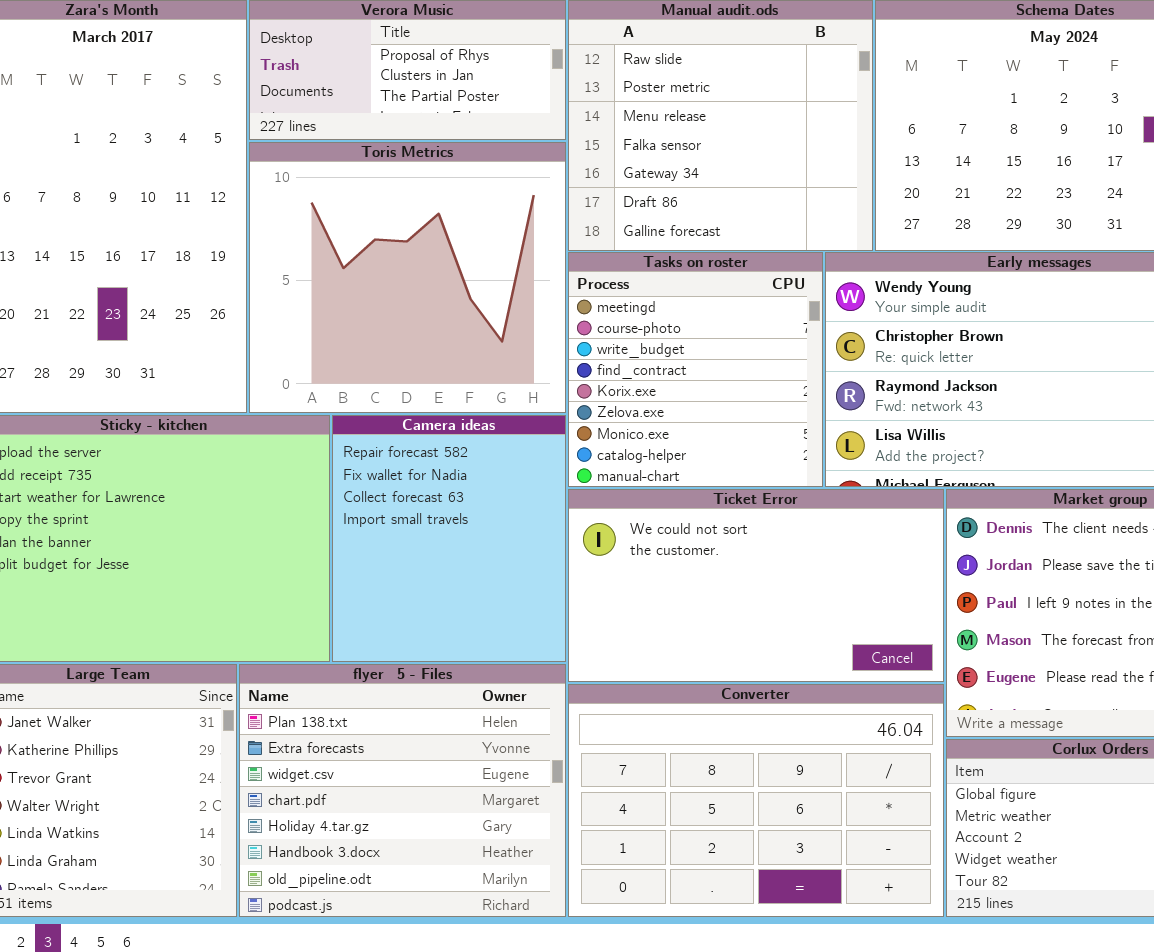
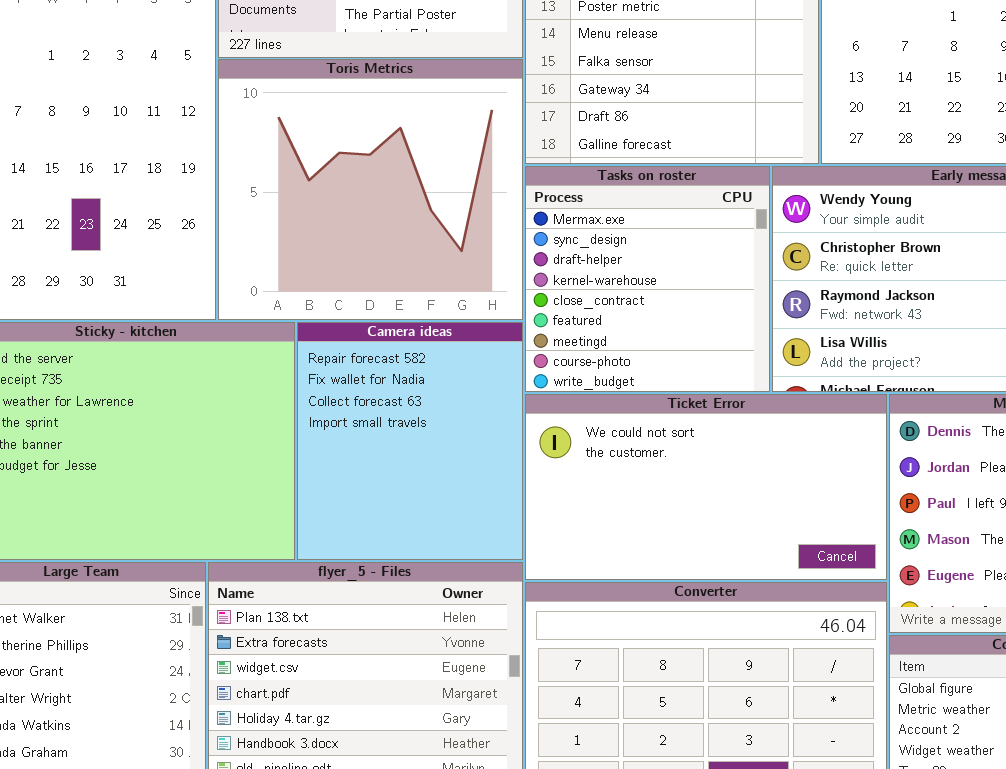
Tasks on roster: [568,252,823,487] -> [525,166,770,392], scrolled up 6 rows

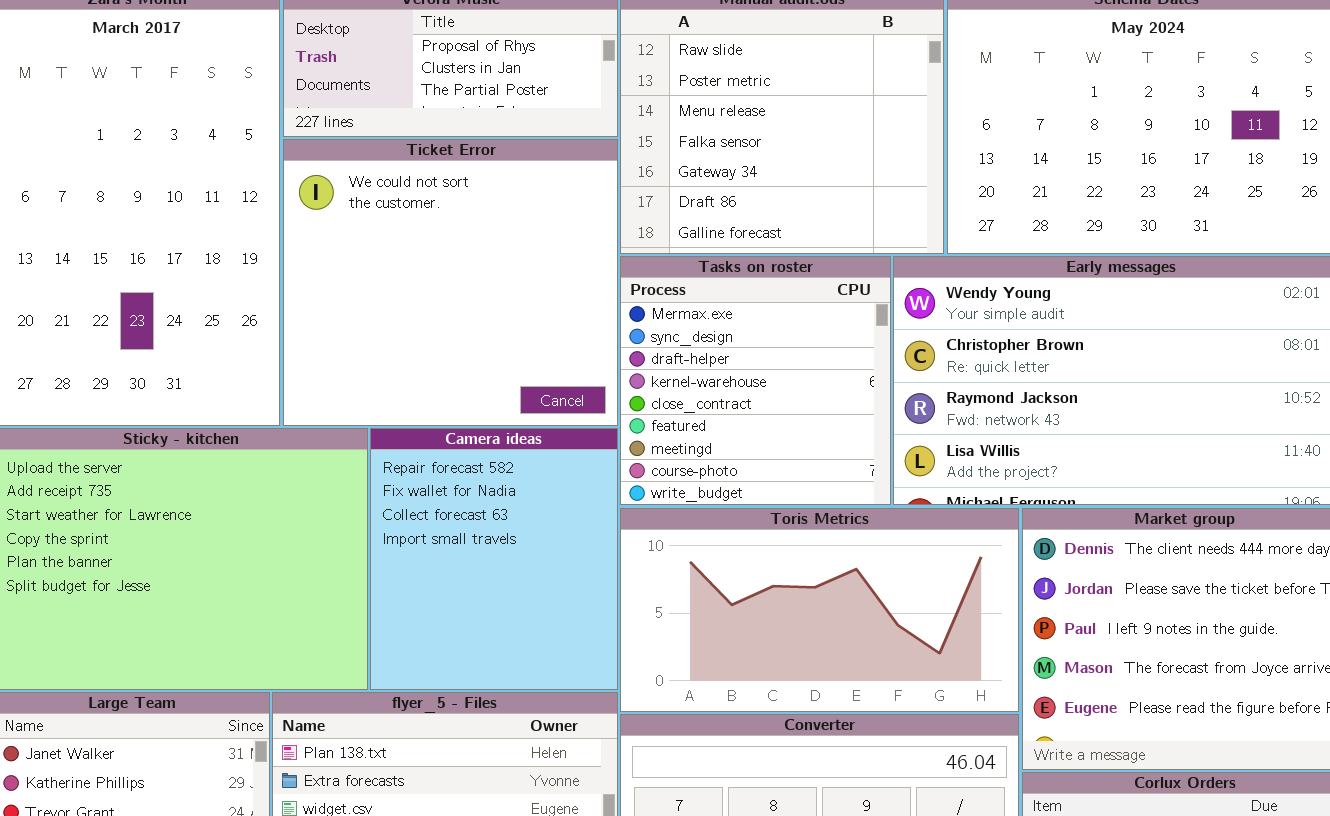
Toris Metrics: [218,59,523,320] -> [620,508,1019,712], moved, resized
Ticket Error: [525,394,887,580] -> [283,139,618,426], moved, resized

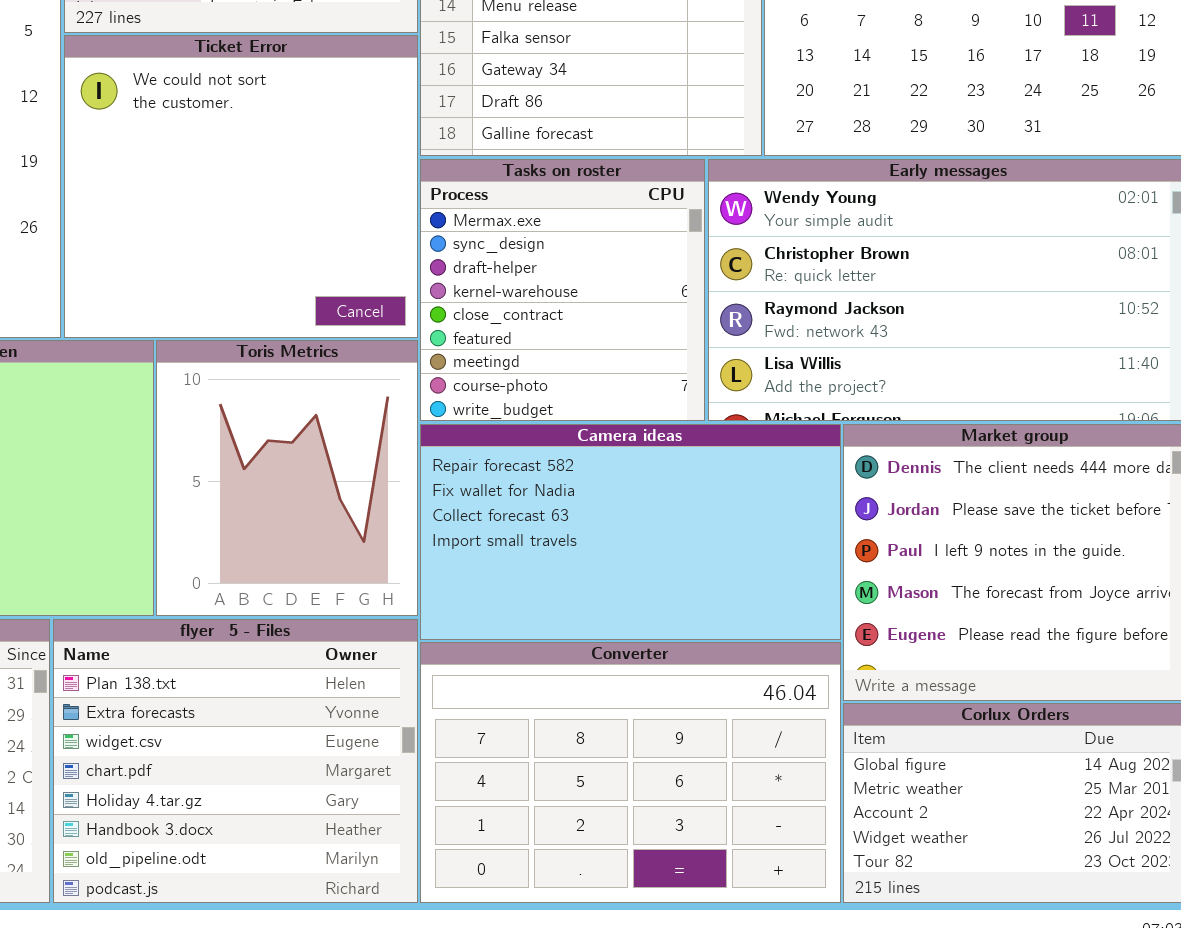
Camera ideas: [370,428,618,690] -> [420,424,841,640], moved, resized
Toris Metrics: [620,508,1019,712] -> [156,340,418,616], moved, resized

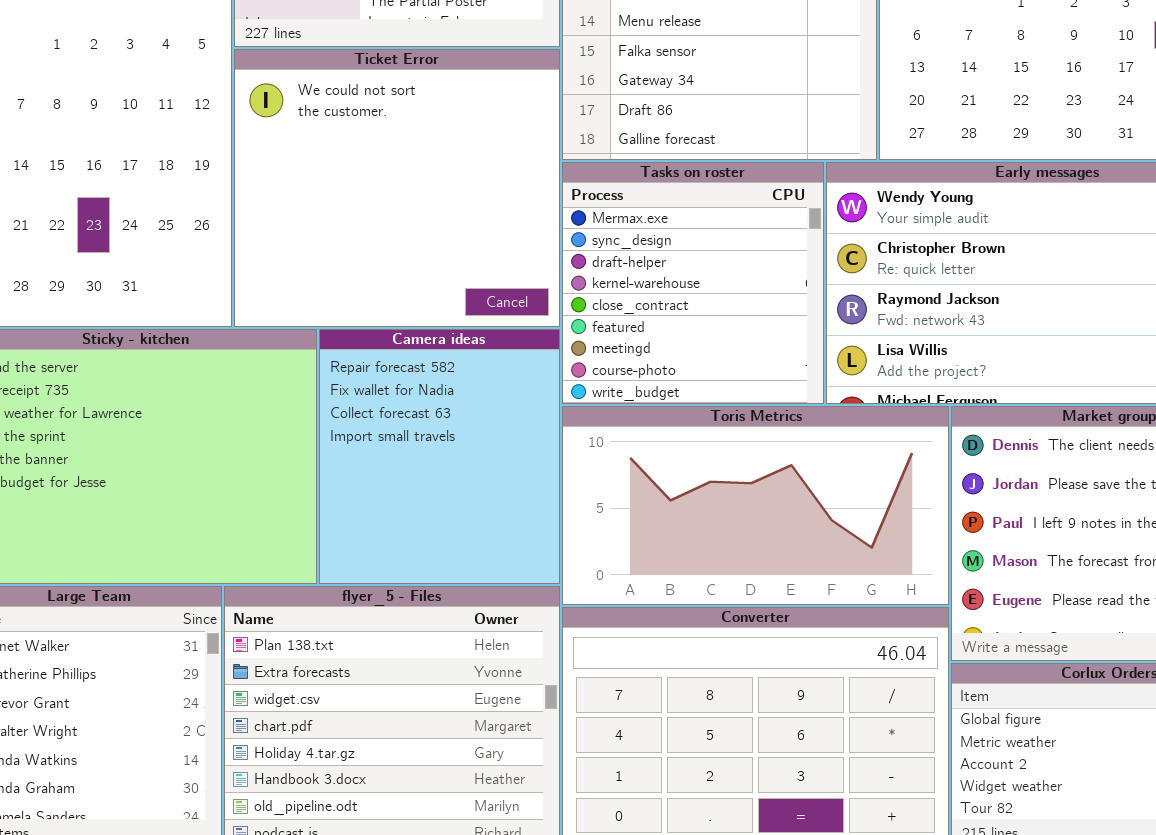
Toris Metrics: [156,340,418,616] -> [562,406,949,605], moved, resized
Camera ideas: [420,424,841,640] -> [319,329,560,584], moved, resized

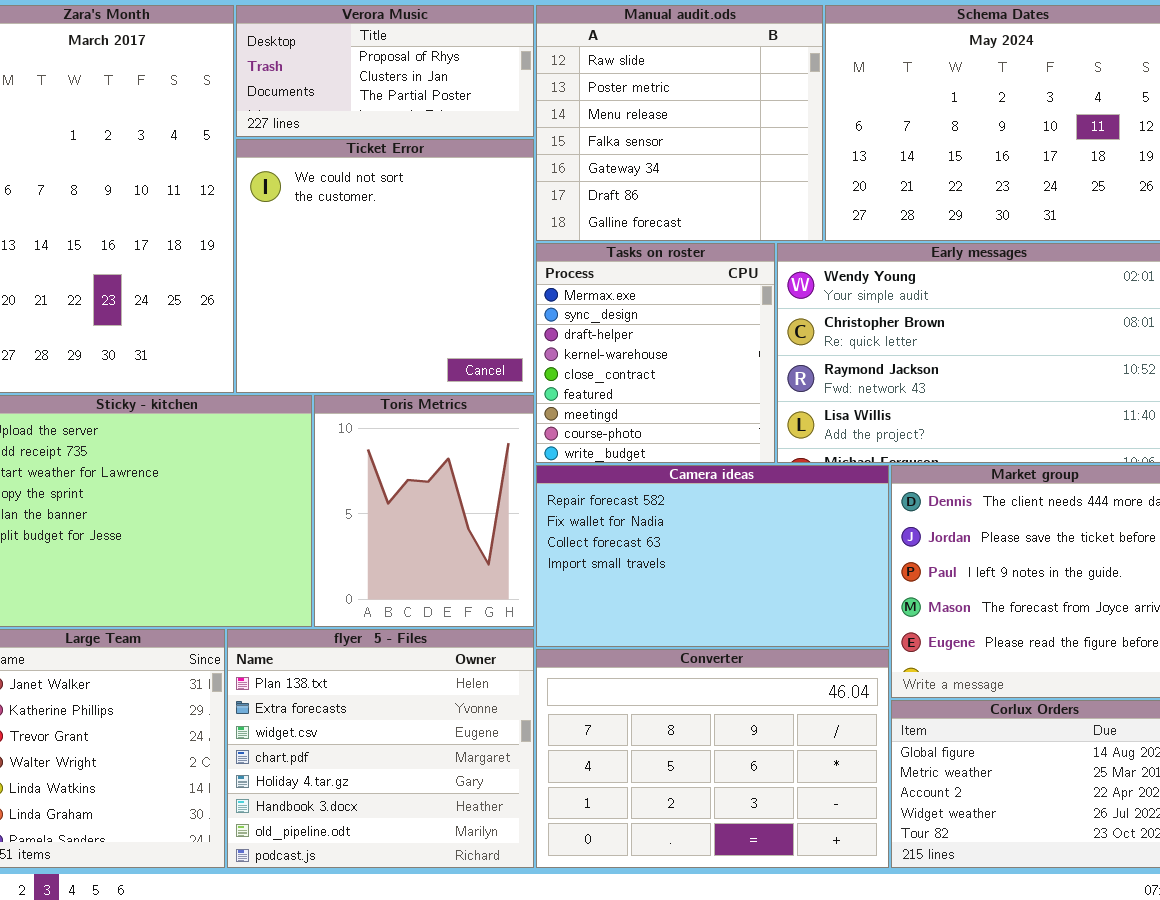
Camera ideas: [319,329,560,584] -> [536,465,889,647], moved, resized
Toris Metrics: [562,406,949,605] -> [314,395,534,627], moved, resized

